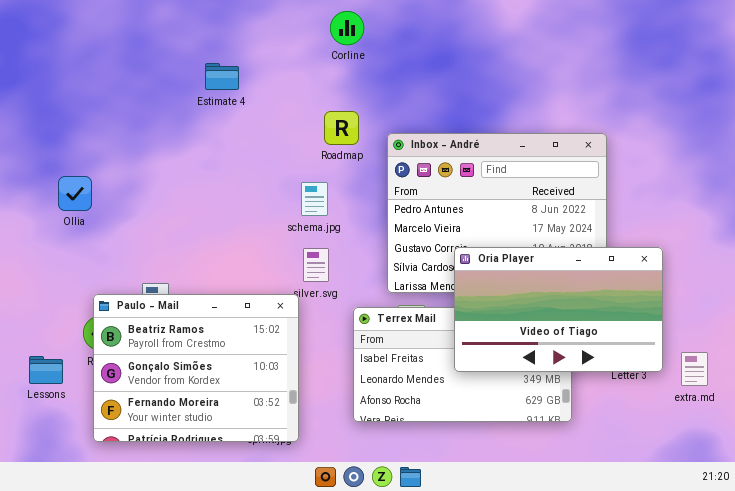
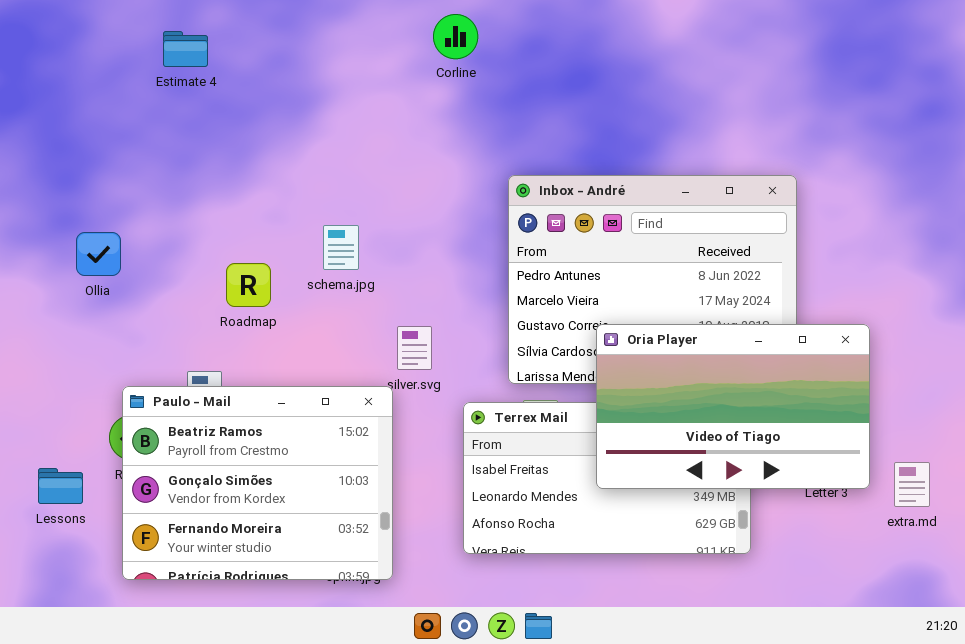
Estimate 4: [205,63,239,90] -> [163,31,208,67], moved
Roadmap: [324,111,359,145] -> [226,263,271,307], moved
schema.jpg: [301,182,328,216] -> [323,225,359,270], moved

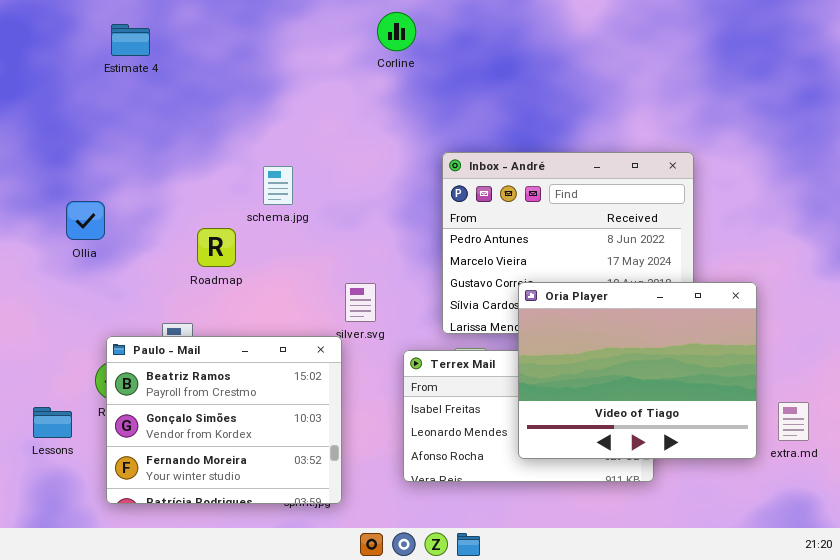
Estimate 4: [163,31,208,67] -> [111,24,150,56], moved
schema.jpg: [323,225,359,270] -> [263,166,293,205], moved
Oria Player: [596,324,870,489] -> [518,282,757,459], resized

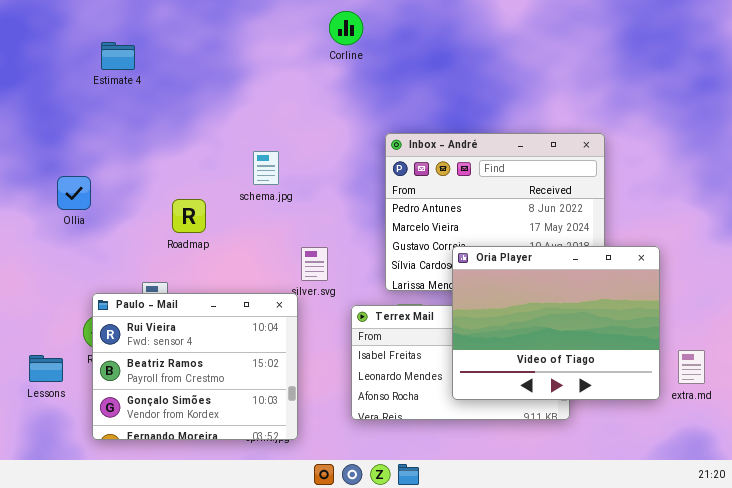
Estimate 4: [111,24,150,56] -> [101,42,135,70], moved
schema.jpg: [263,166,293,205] -> [253,151,279,185], moved
Paulo - Mail: [106,336,342,504] -> [92,293,298,440], scrolled up 1 row

